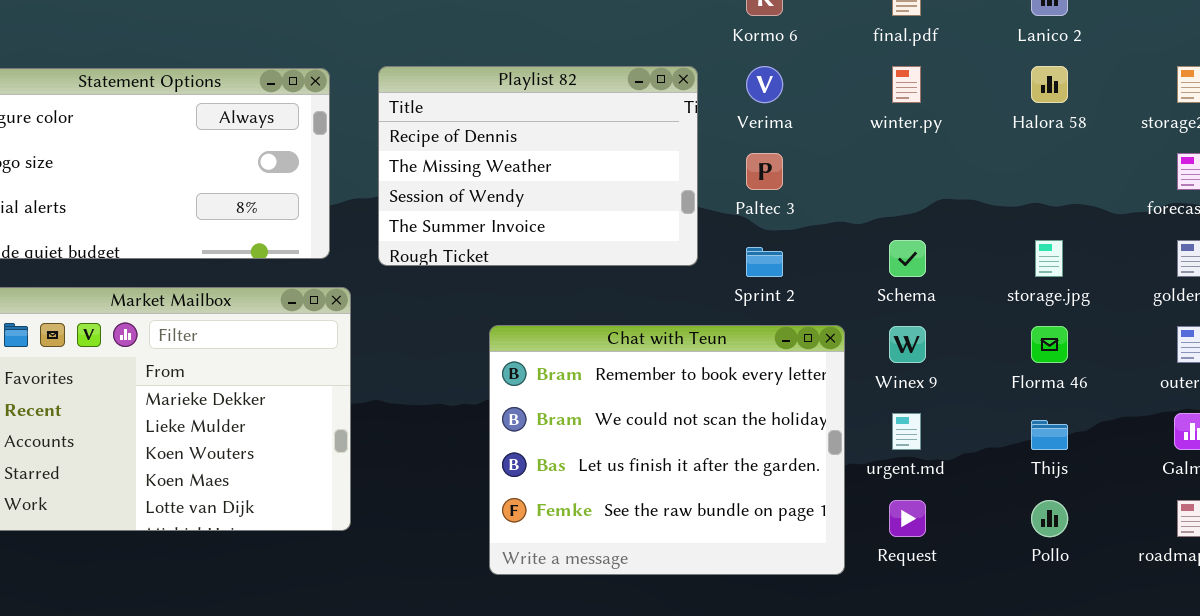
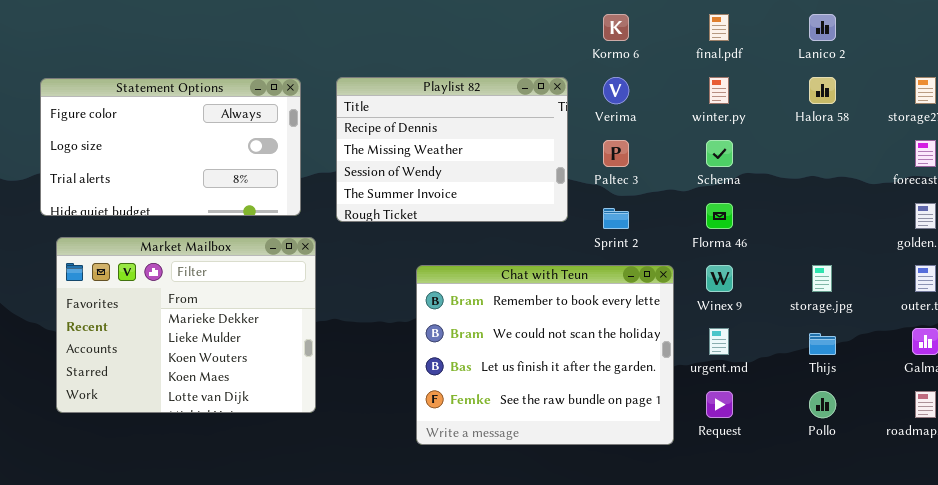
Schema: [889,240,926,277] -> [706,140,733,167], moved
storage.jpg: [1035,240,1063,277] -> [812,265,832,292], moved
Florma 46: [1031,326,1068,363] -> [706,203,733,229], moved

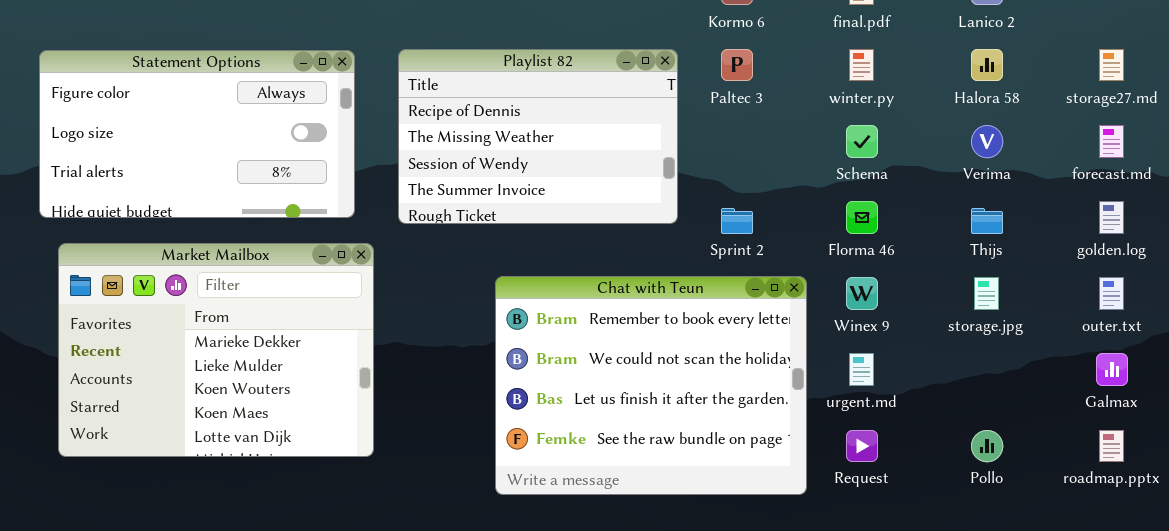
Verima: [603,77,629,104] -> [971,125,1003,158], moved
Paltec 3: [603,140,629,167] -> [721,49,753,81], moved
Thijs: [809,333,836,355] -> [971,208,1003,234], moved

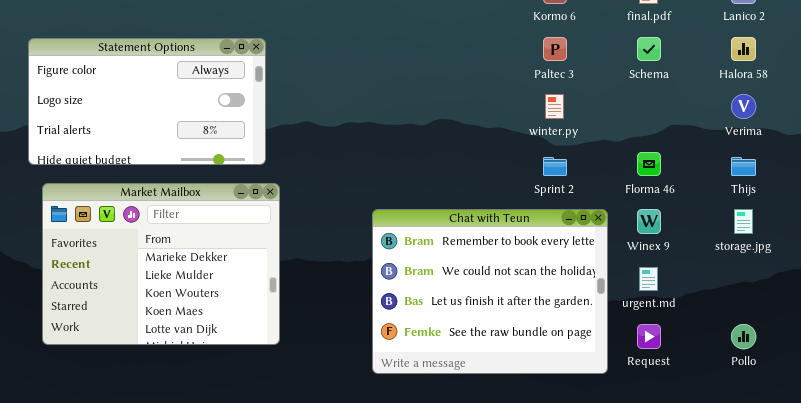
Playlist 82: [398,49,678,224] -> none, closed
winter.py: [849,49,874,81] -> [545,94,564,119], moved
Schema: [846,125,878,158] -> [637,37,661,61], moved

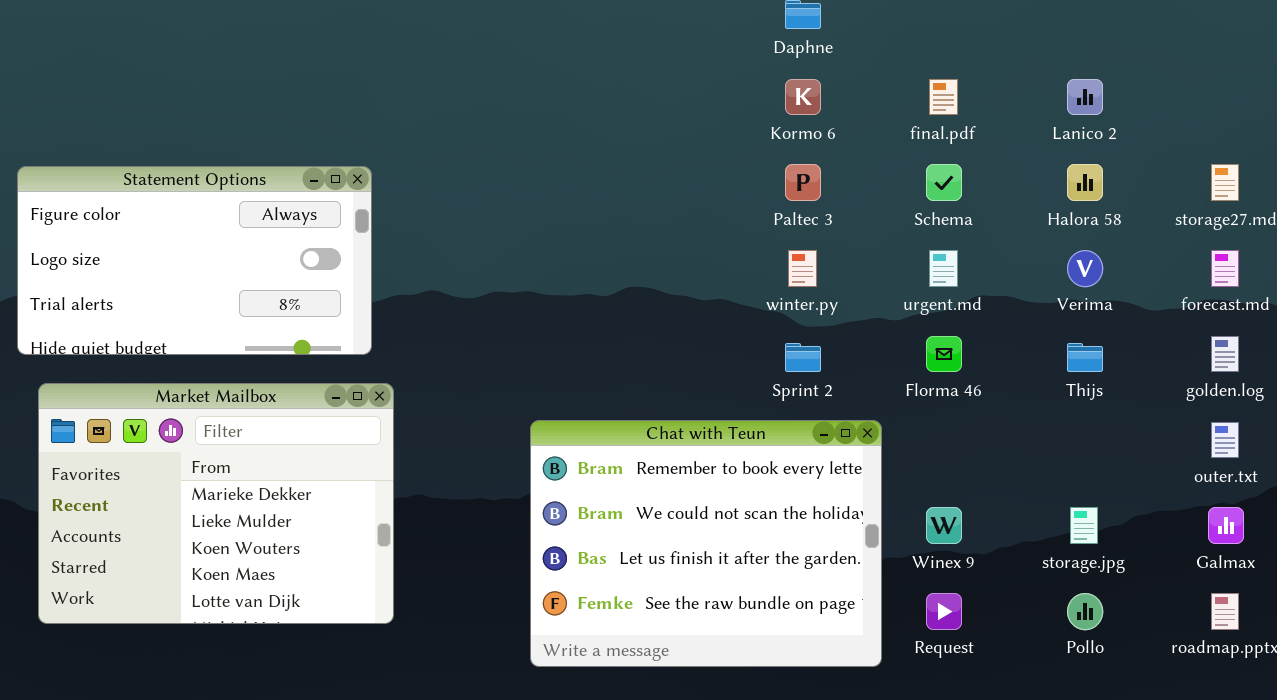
Winex 9: [637,209,661,234] -> [926,507,962,544], moved
storage.jpg: [734,209,753,234] -> [1070,507,1098,544], moved
urgent.md: [639,267,658,291] -> [929,250,958,287], moved

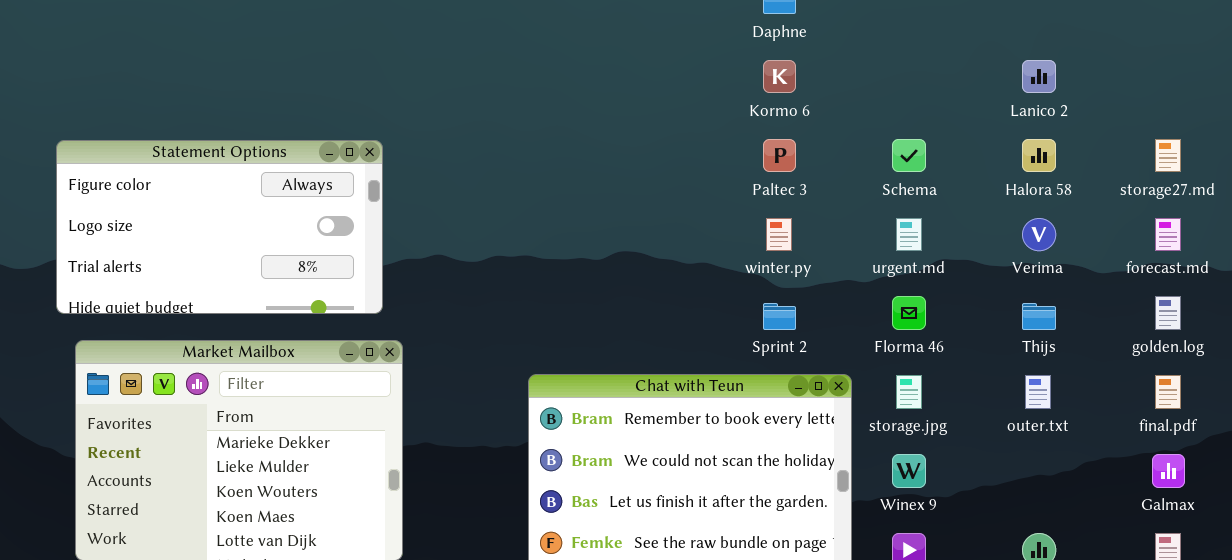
final.pdf: [929,79,958,115] -> [1155,375,1181,409], moved
outer.txt: [1211,422,1239,458] -> [1025,375,1051,409], moved
storage.jpg: [1070,507,1098,544] -> [896,375,922,409], moved

